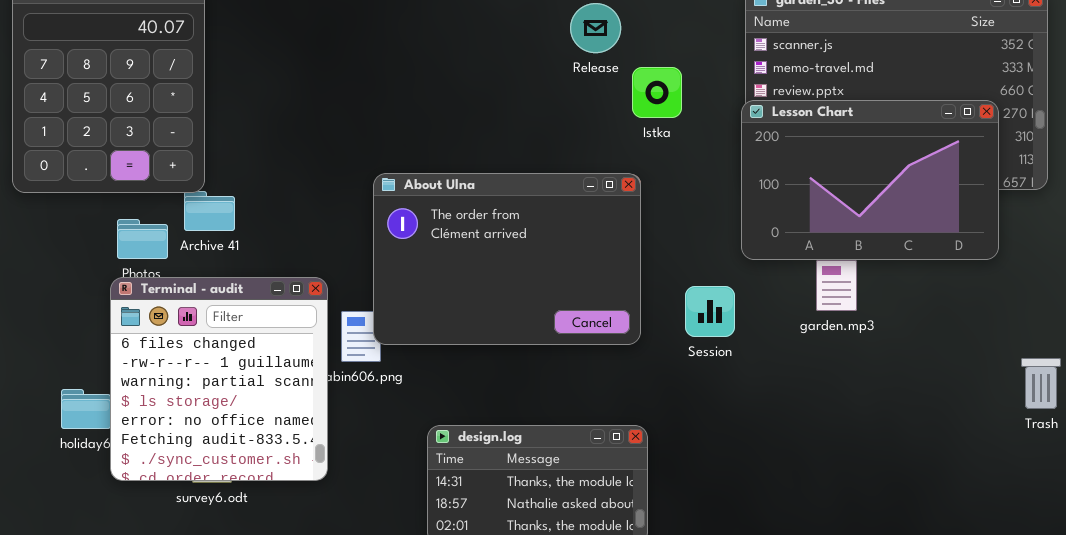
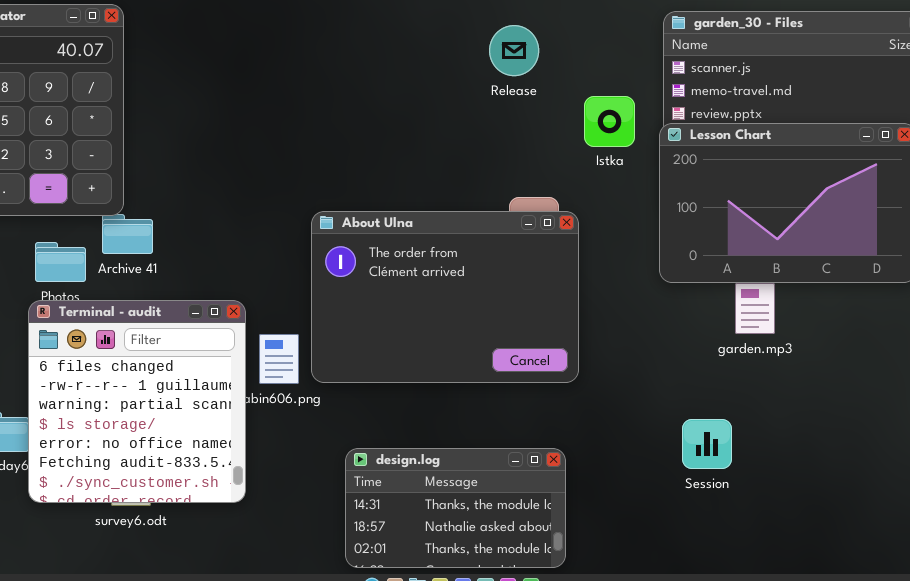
Istka: [632,67,682,118] -> [584,96,635,147], moved
About Ulna: [373,173,641,345] -> [311,211,579,383], moved
Session: [685,286,735,337] -> [682,419,732,469], moved

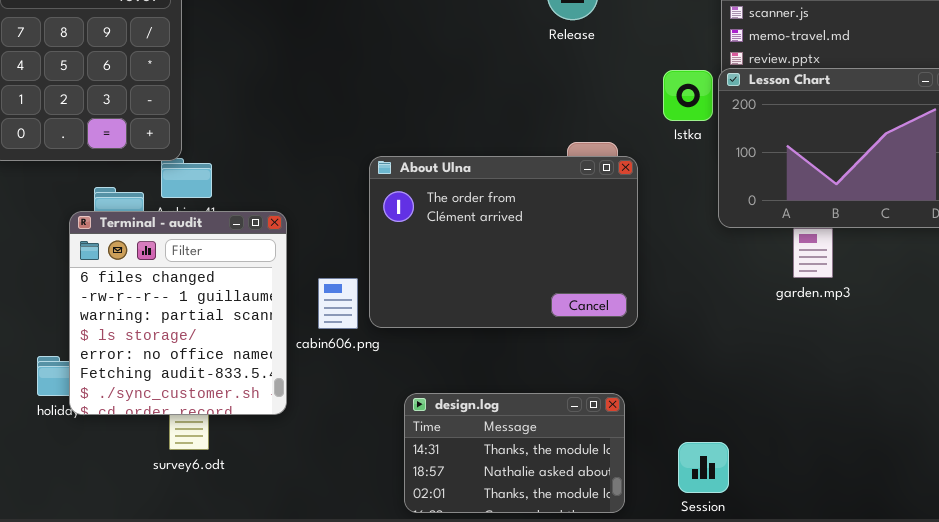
Istka: [584,96,635,147] -> [663,70,713,121], moved
Terminal - audit: [28,300,246,503] -> [69,211,287,415], moved
Session: [682,419,732,469] -> [678,442,729,493], moved

